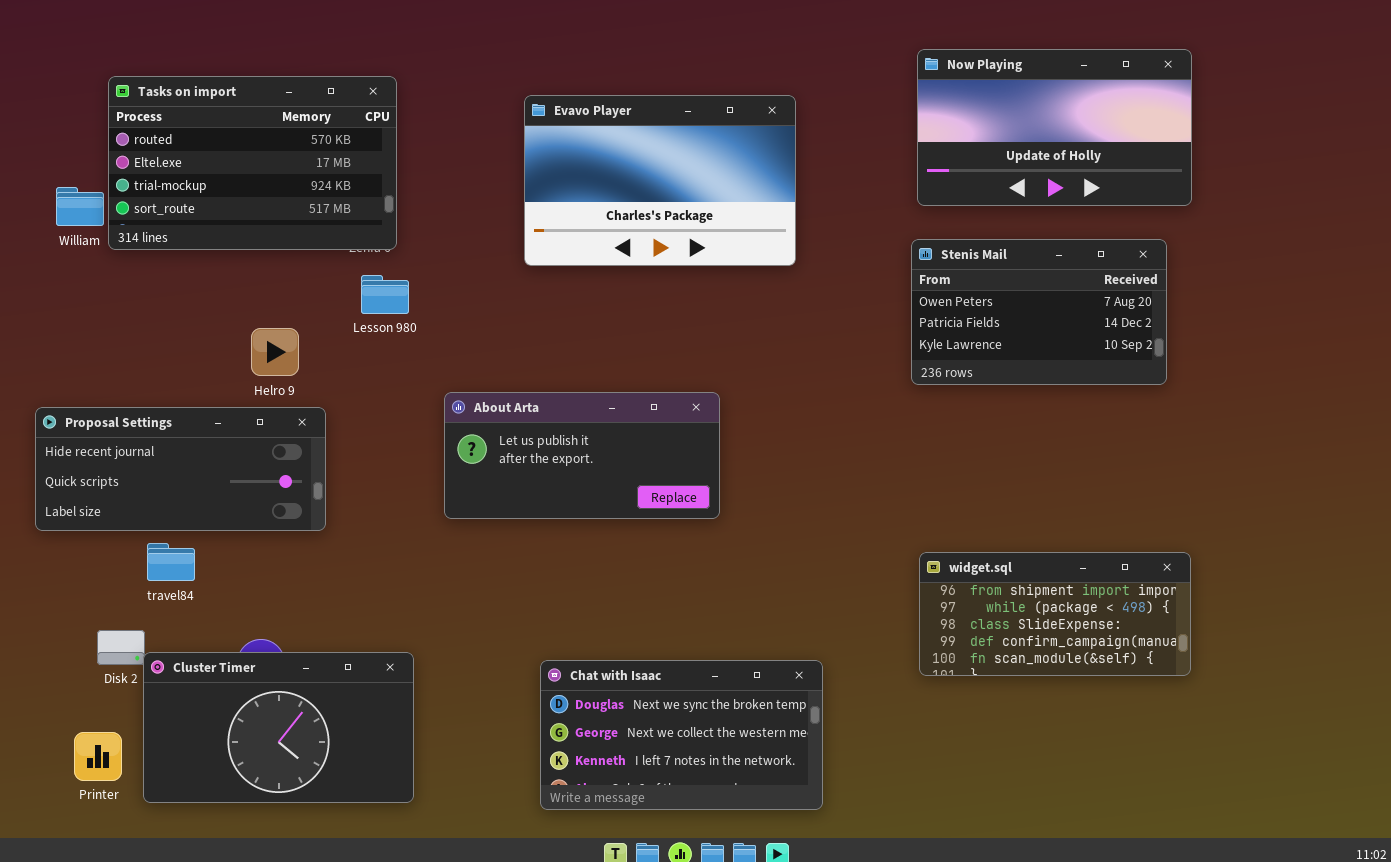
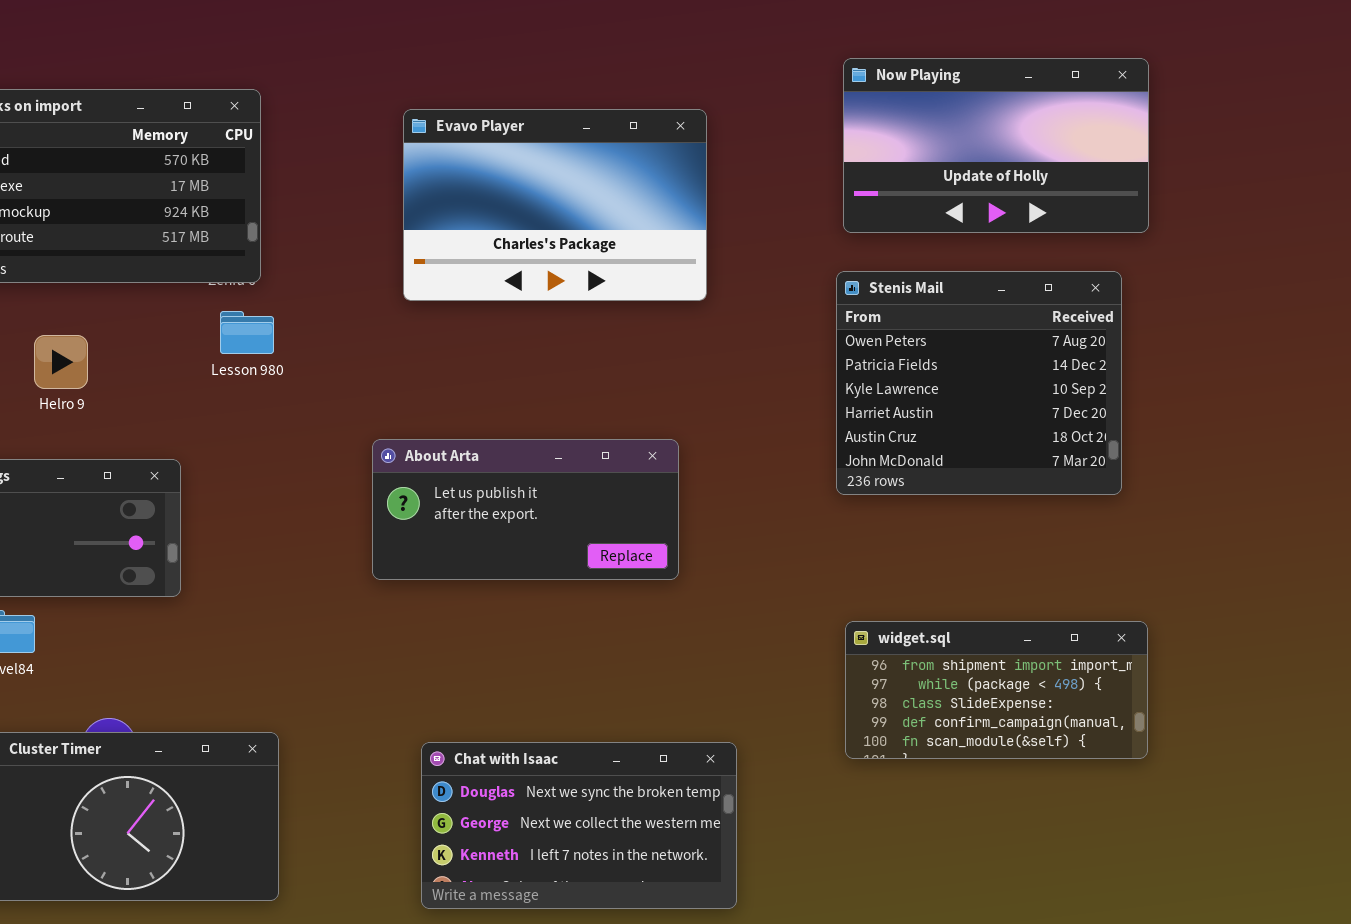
Stenis Mail: [911,239,1167,385] -> [836,271,1122,495], resized
Helro 9: [251,328,299,376] -> [34,335,88,389], moved
About Arta: [444,392,720,519] -> [372,439,679,580], moved

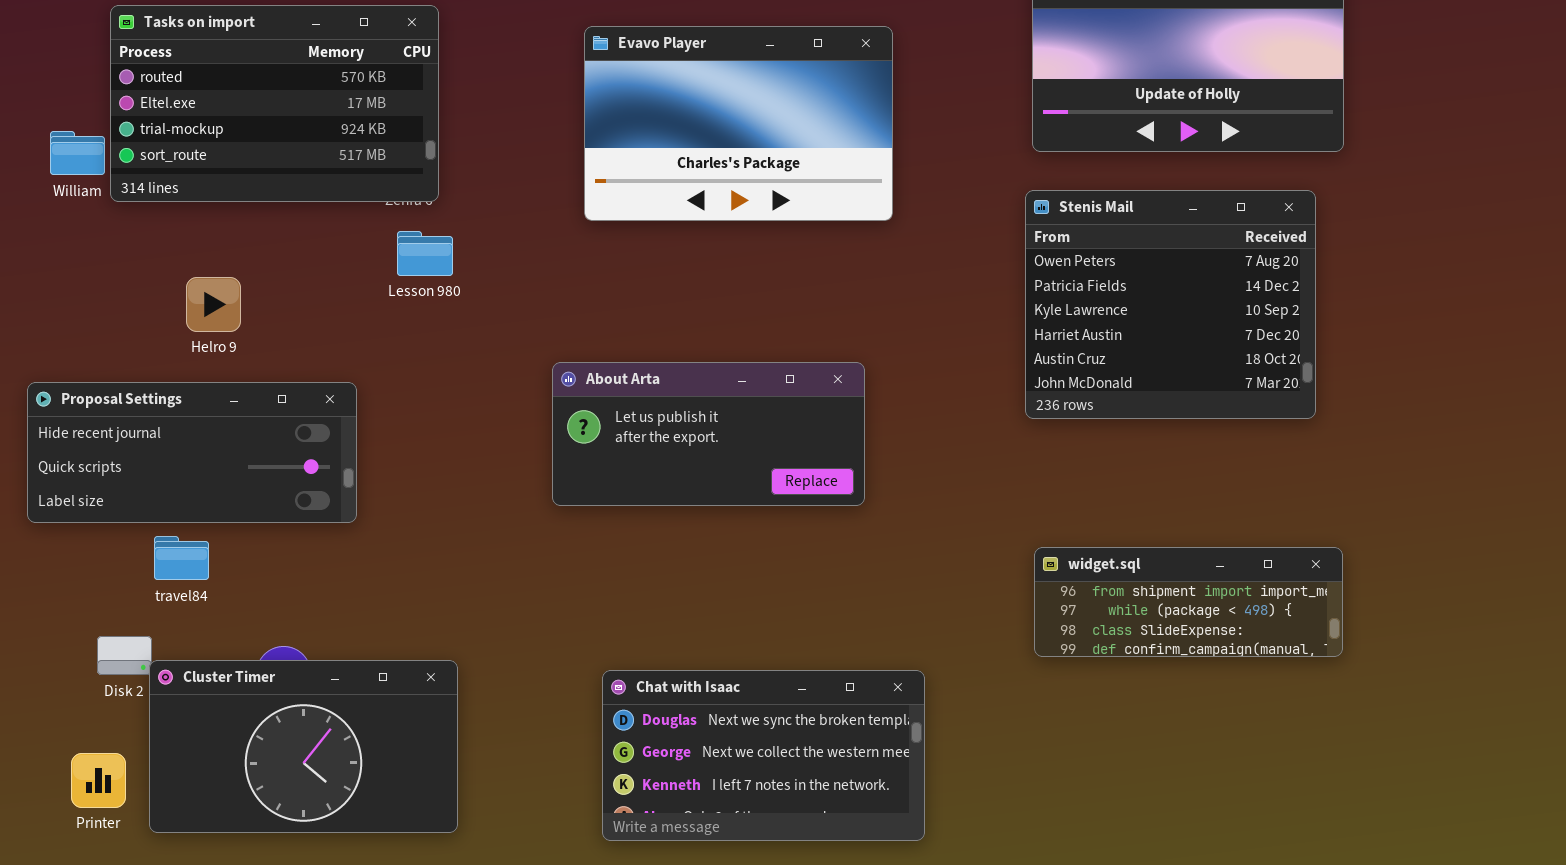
Helro 9: [34,335,88,389] -> [186,277,241,332], moved
widget.sql: [845,621,1148,759] -> [1034,547,1343,657], resized

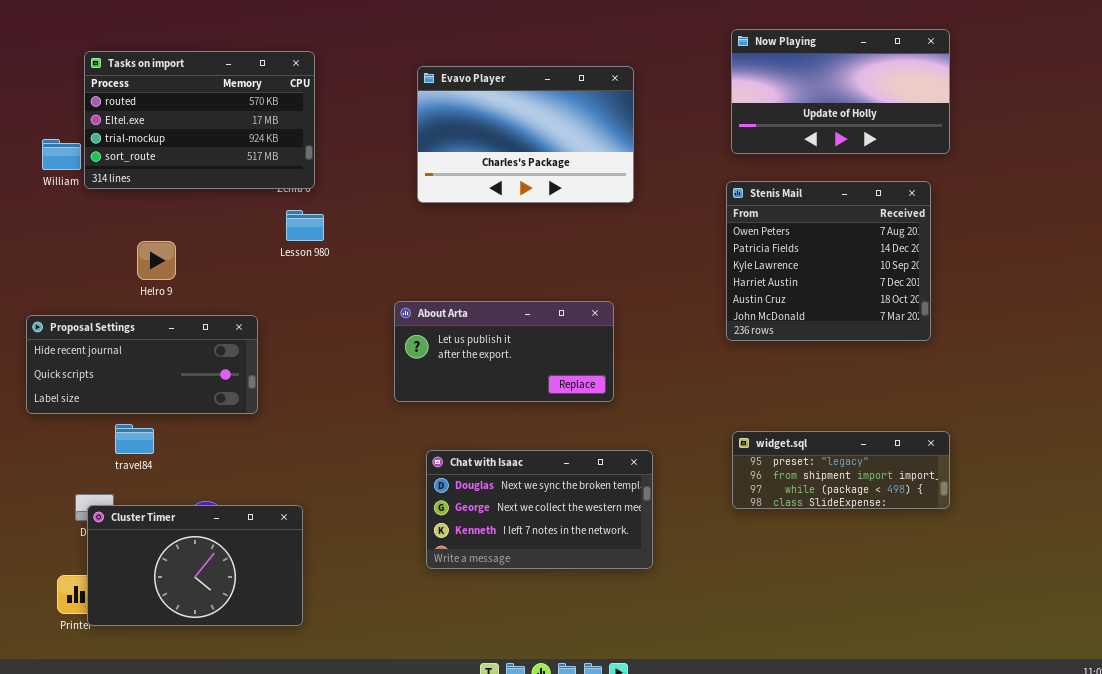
widget.sql: [1034,547,1343,657] -> [732,431,950,509], scrolled up 1 row
Cluster Timer: [149,660,458,833] -> [87,505,303,626], moved
Chat with Isaac: [602,670,925,841] -> [426,450,653,569], moved

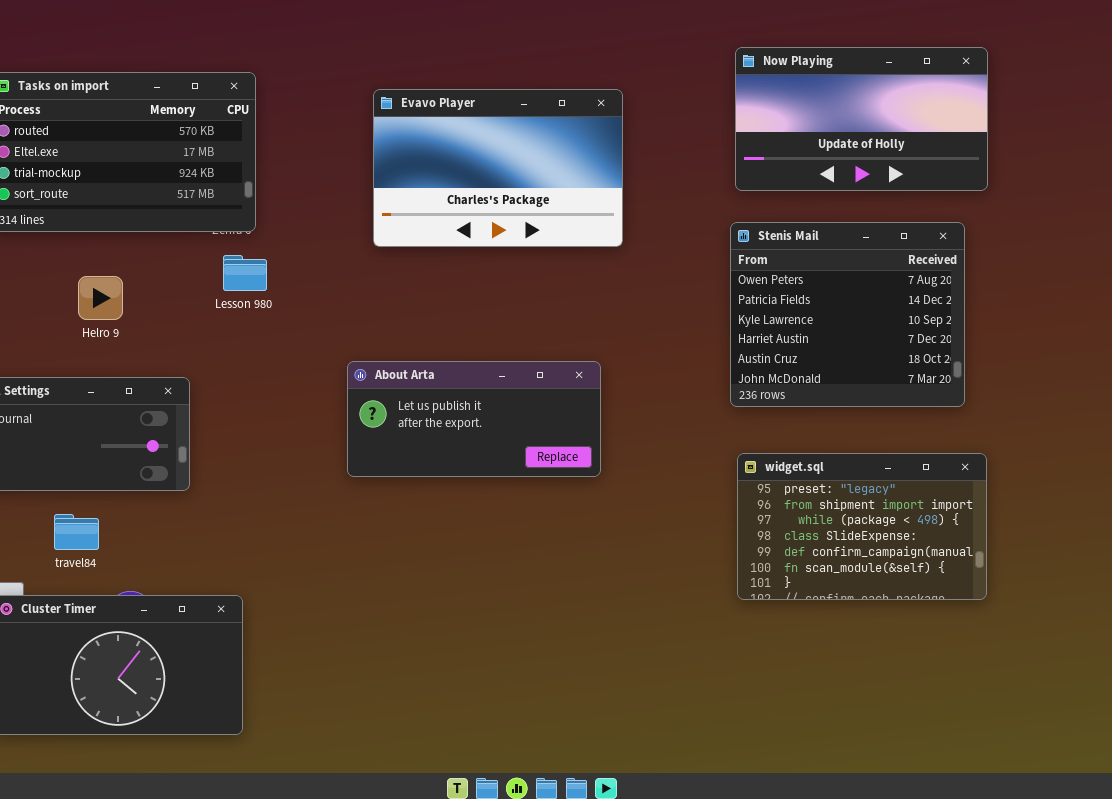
Helro 9: [137,241,176,280] -> [78,276,123,320], moved
travel84: [115,424,154,454] -> [54,514,99,550], moved
widget.sql: [732,431,950,509] -> [737,453,987,600], resized
Chat with Isaac: [426,450,653,569] -> none, closed

